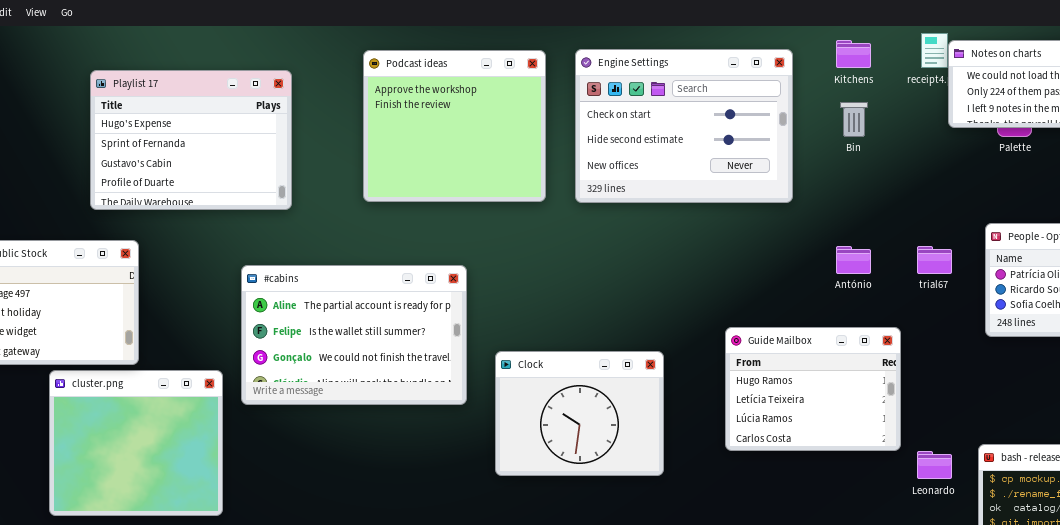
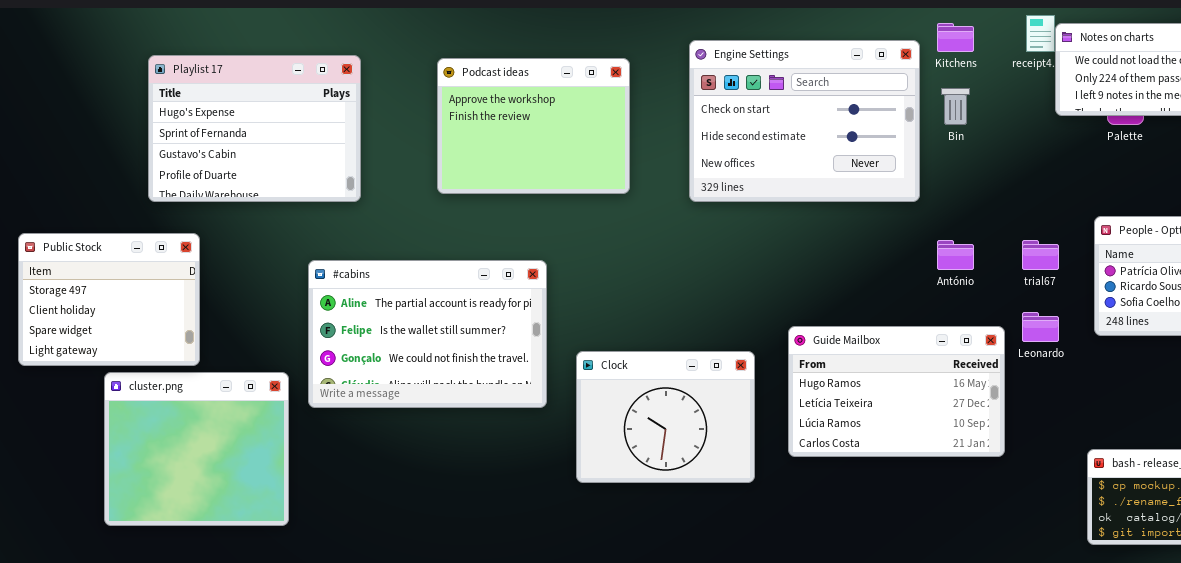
Engine Settings: [575,49,793,203] -> [689,40,920,202], moved
Podcast ideas: [363,50,546,202] -> [437,58,630,194], resized
Guide Mailbox: [725,327,901,451] -> [788,326,1005,457], resized
Leonardo: [917,451,952,479] -> [1022,312,1059,342], moved

